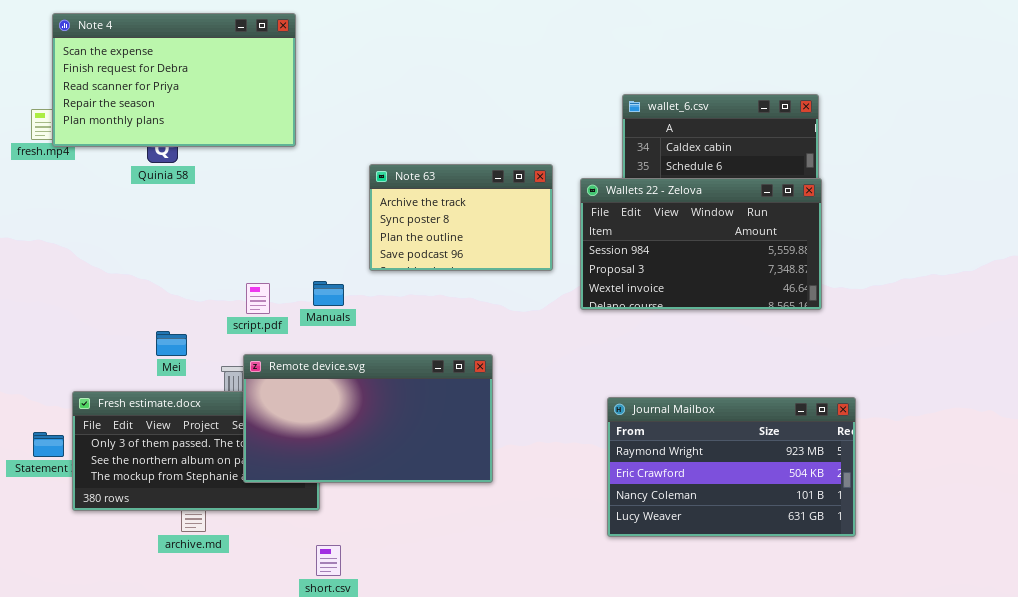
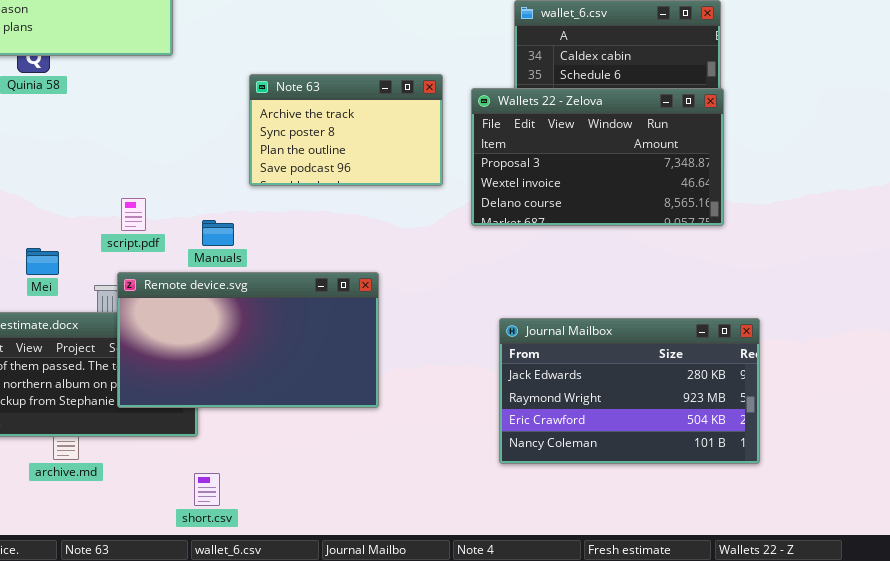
Wallets 22 - Zelova: [580,178,822,310] -> [471,88,724,226], scrolled down 1 row
Manuals: [313,281,344,306] -> [202,220,234,246], moved
Journal Mailbox: [607,397,856,537] -> [499,318,760,464], scrolled up 1 row

